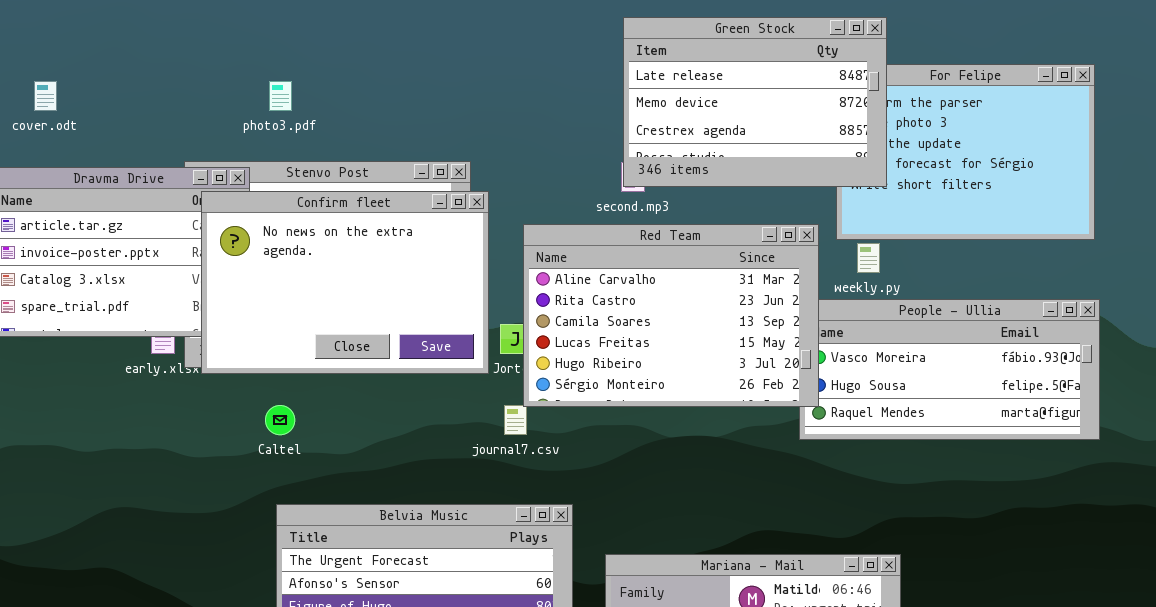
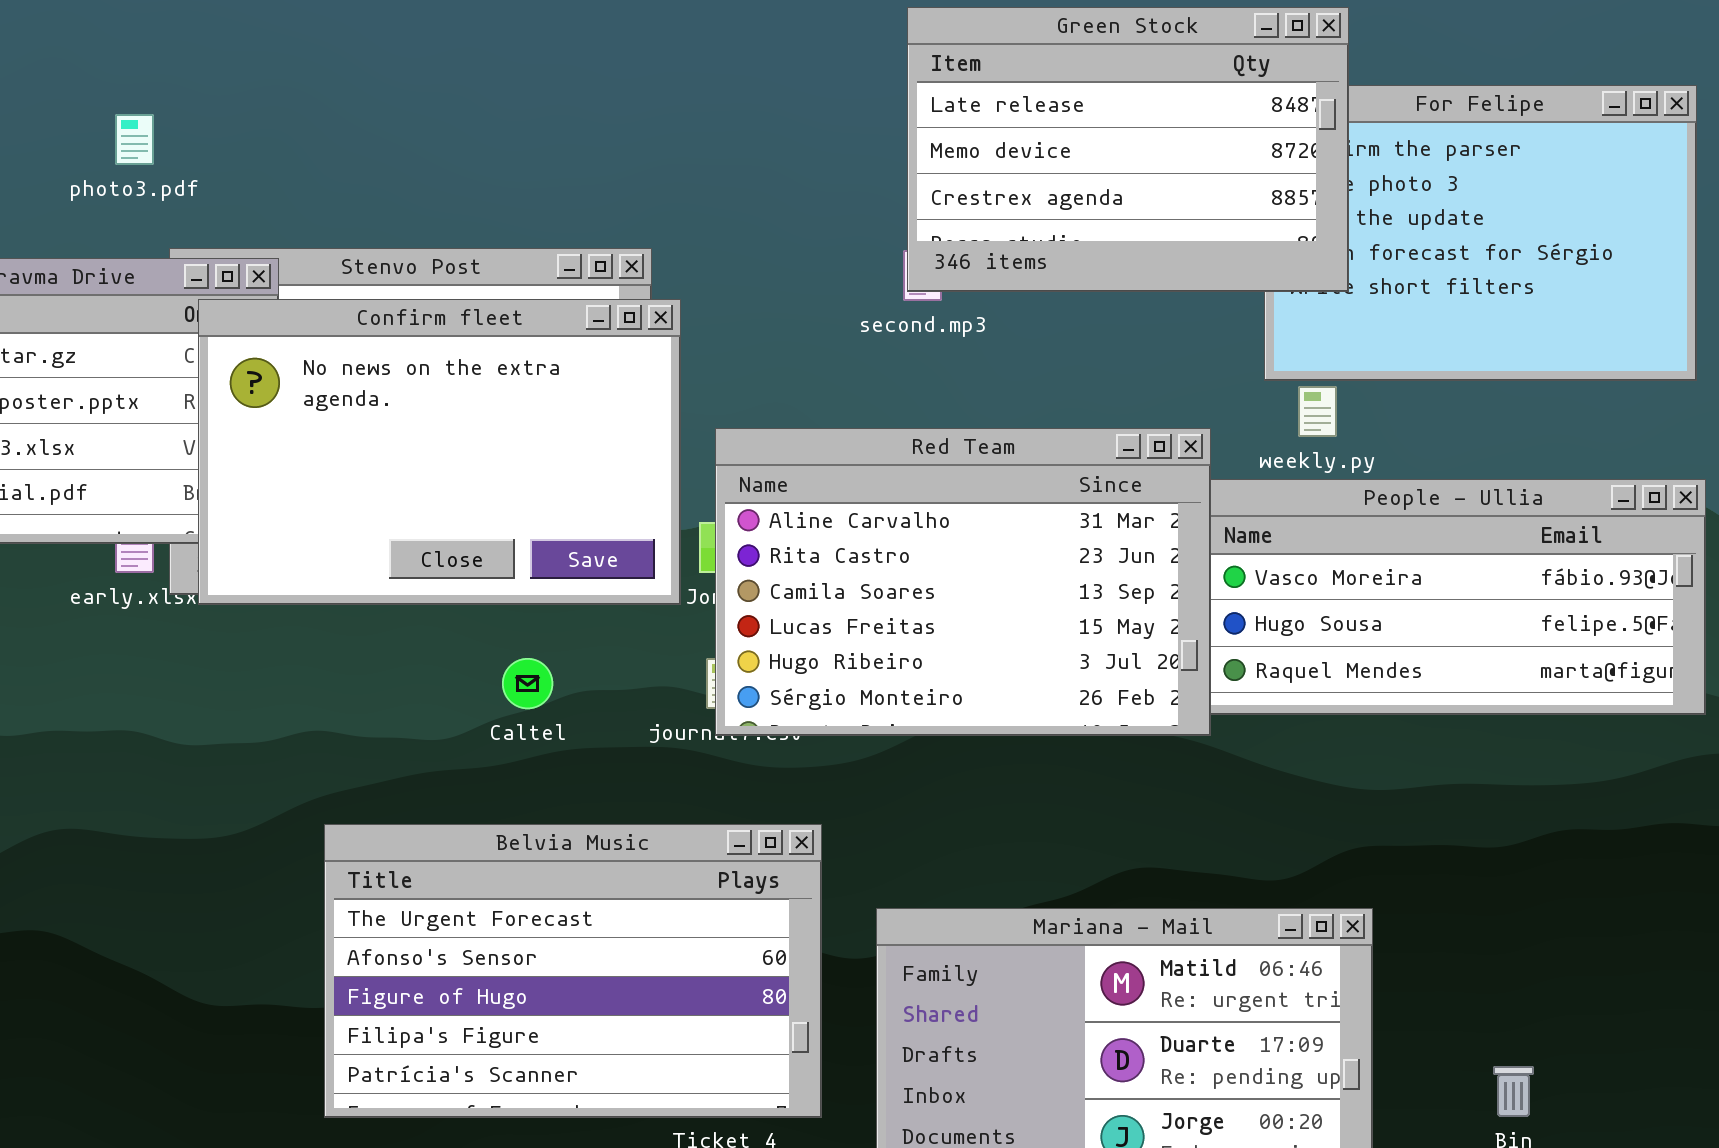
photo3.pdf: [269,81,292,111] -> [115,114,154,165], moved
Red Team: [523,224,819,407] -> [715,428,1211,736], moved
Caltel: [265,405,295,435] -> [502,658,553,709], moved

